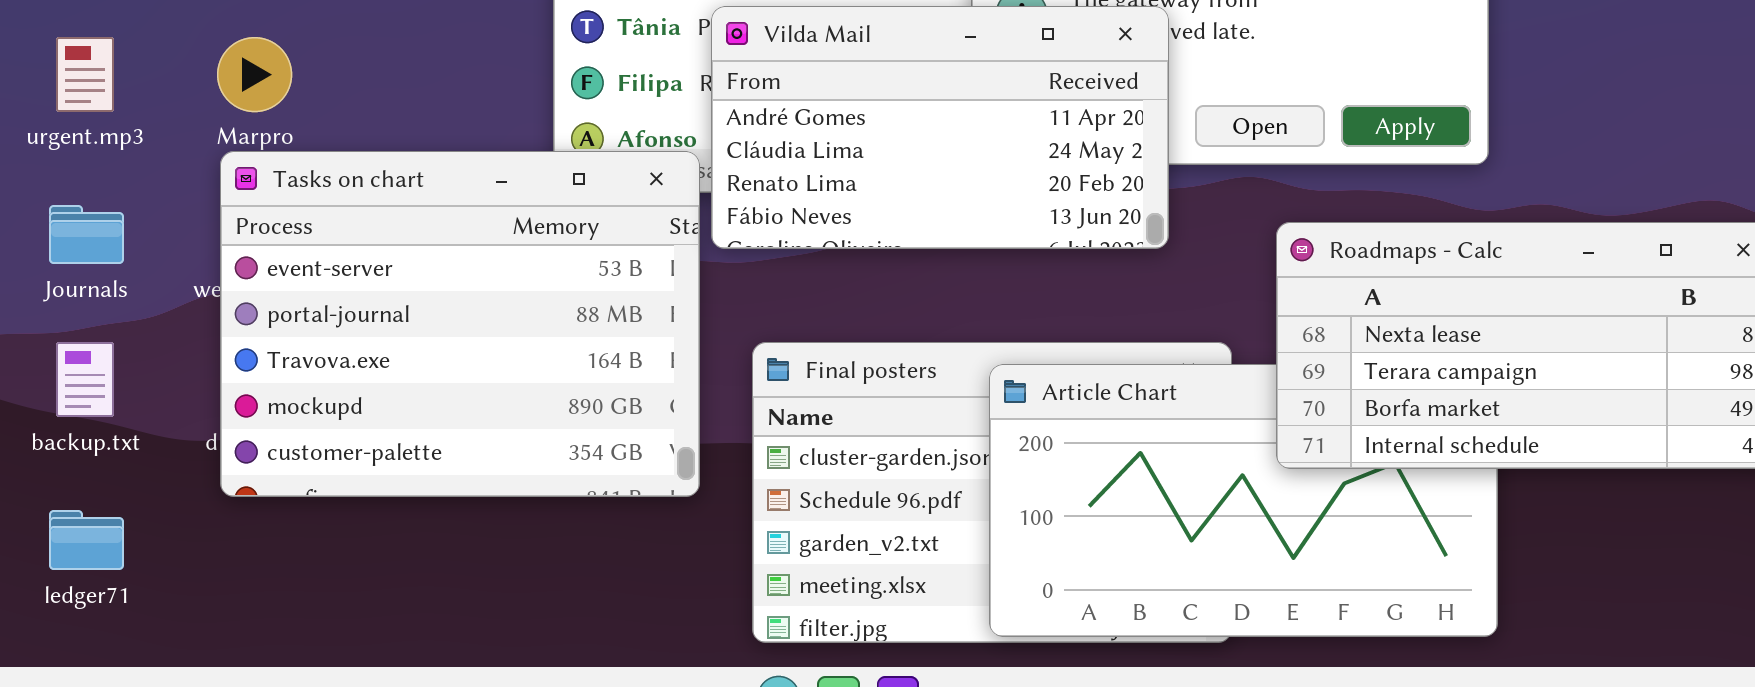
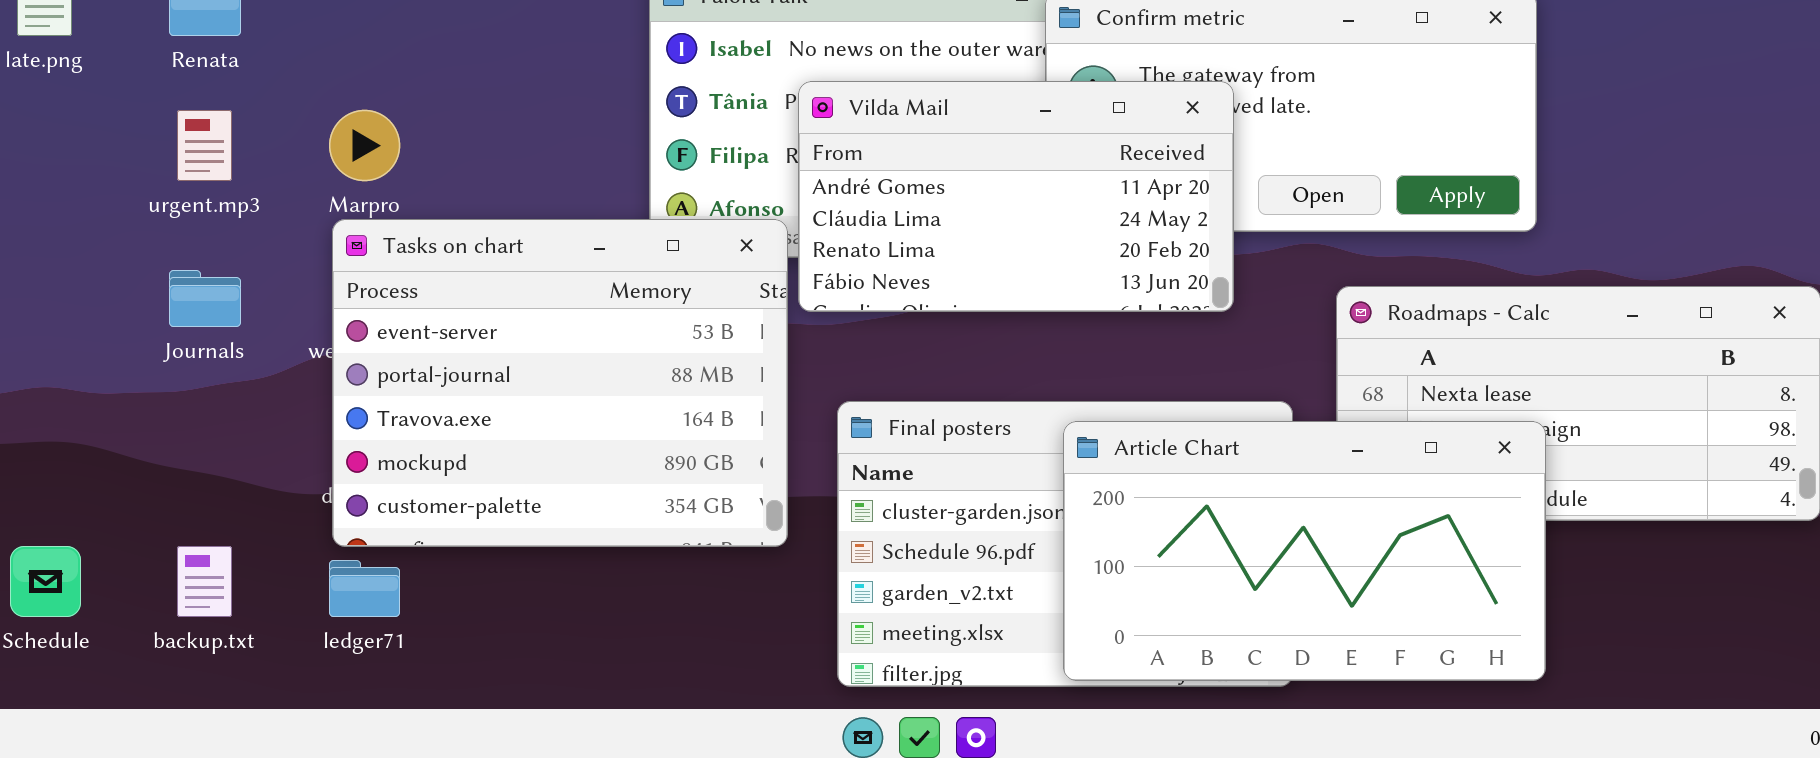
backup.txt: [56,342,114,417] -> [177,546,232,617], moved
Article Chart: [989,364,1498,637] -> [1063,421,1546,681], raised
ledger71: [49,510,124,570] -> [329,560,400,617], moved

